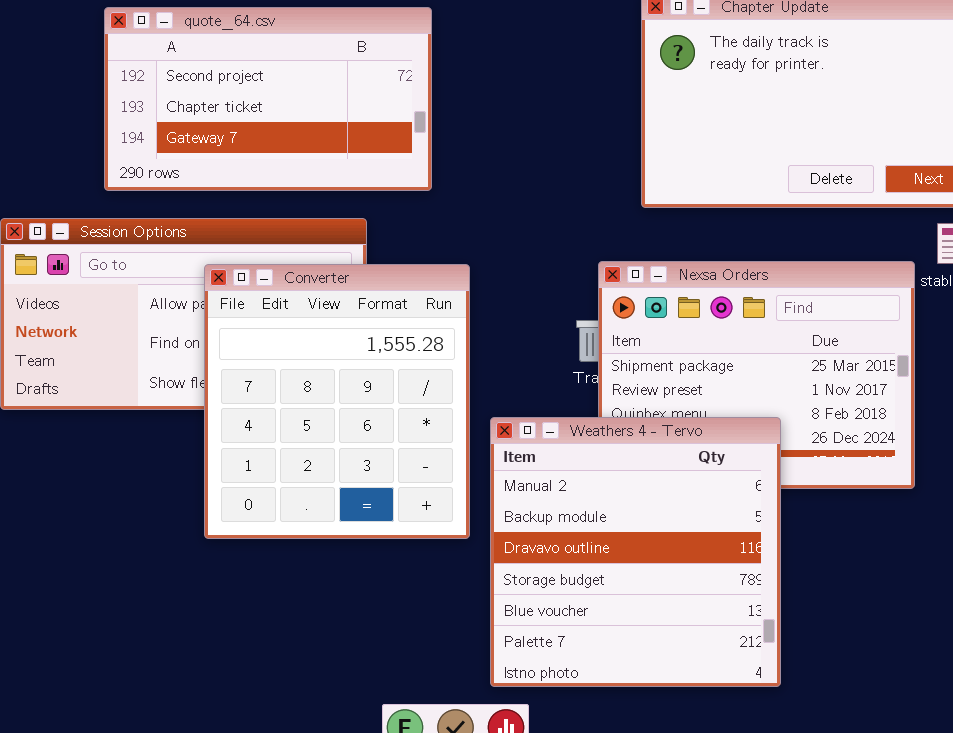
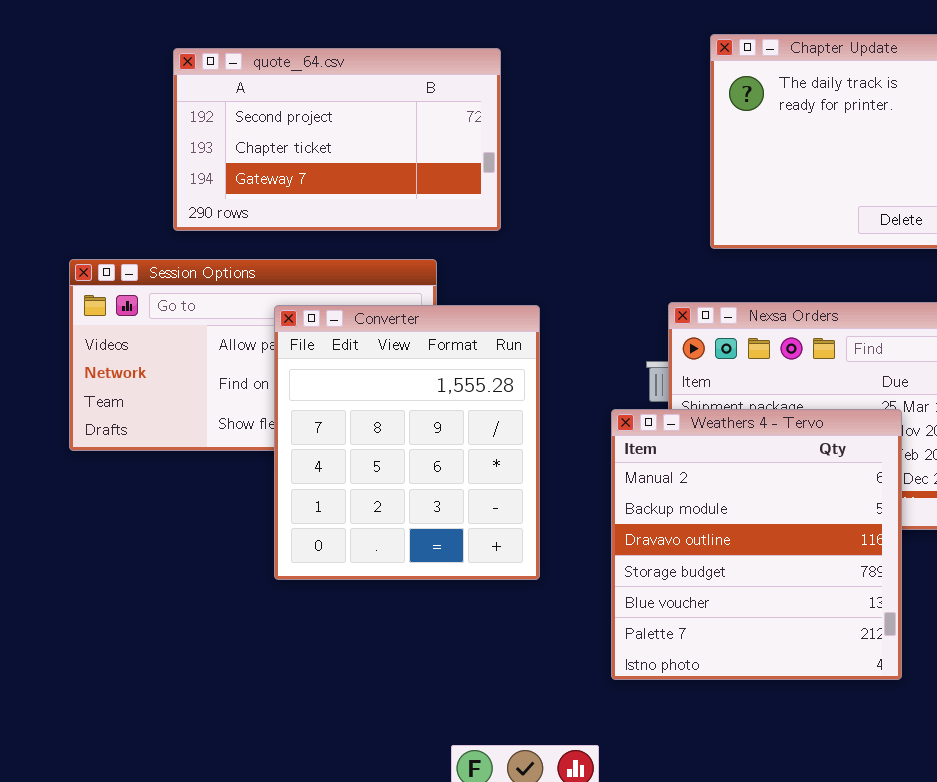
Weathers 4 - Tervo: [490,417,781,687] -> [611,409,902,680], moved

